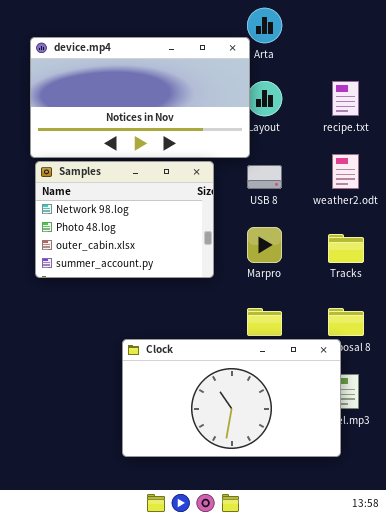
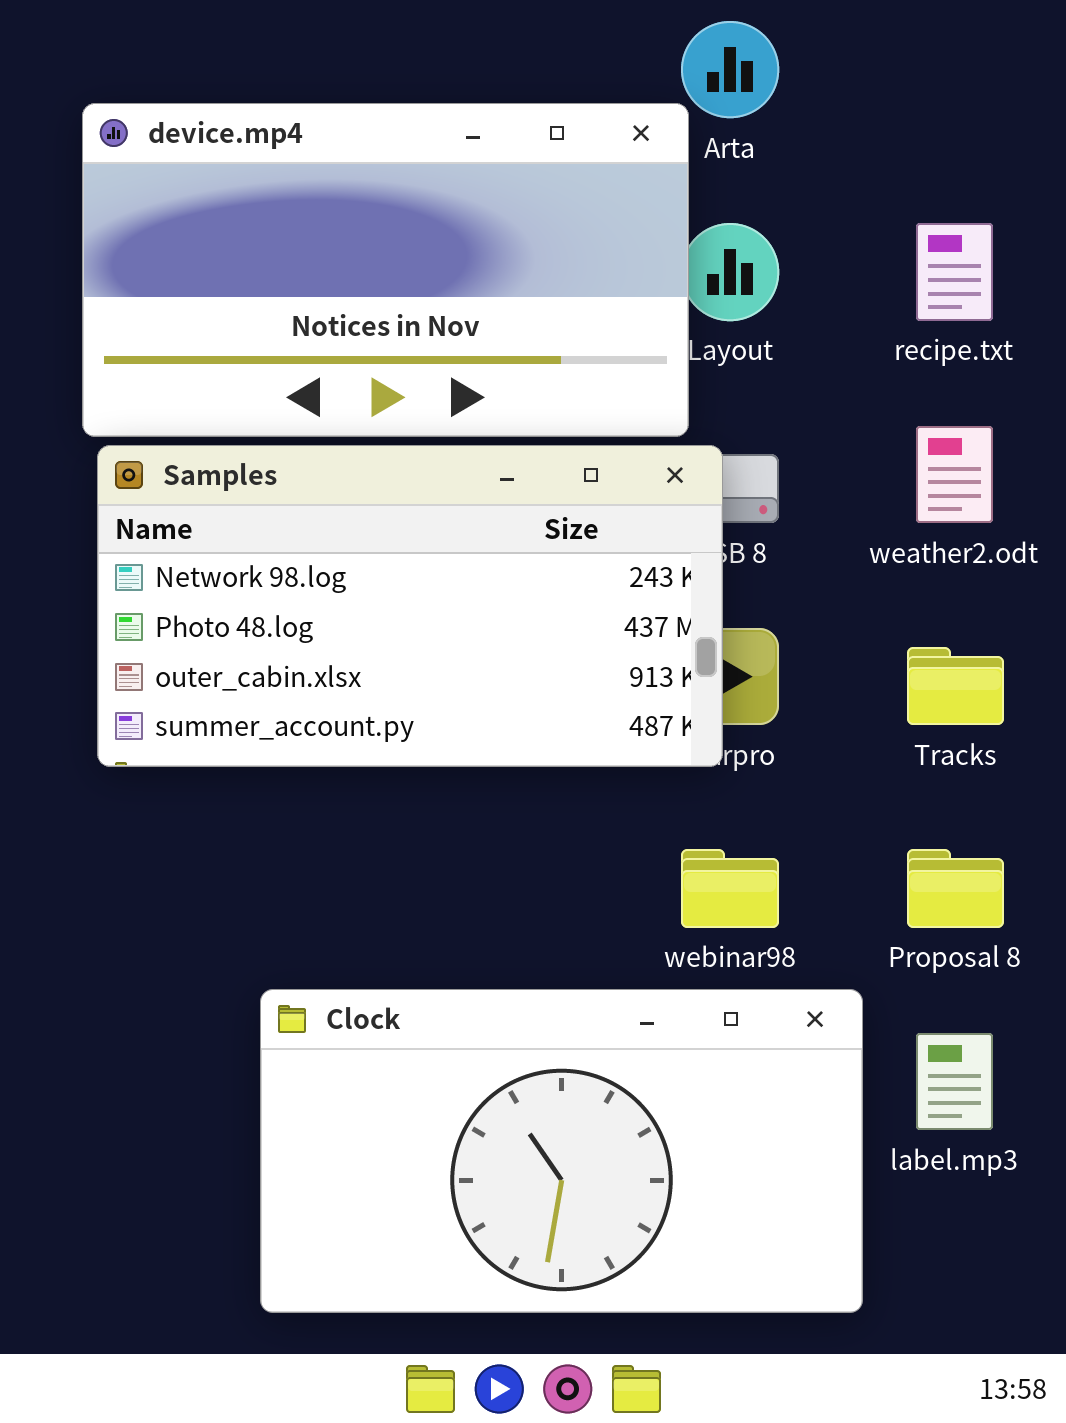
Samples: [35,161,214,278] -> [97,445,723,767], resized
Clock: [122,339,341,457] -> [260,989,863,1313], moved

